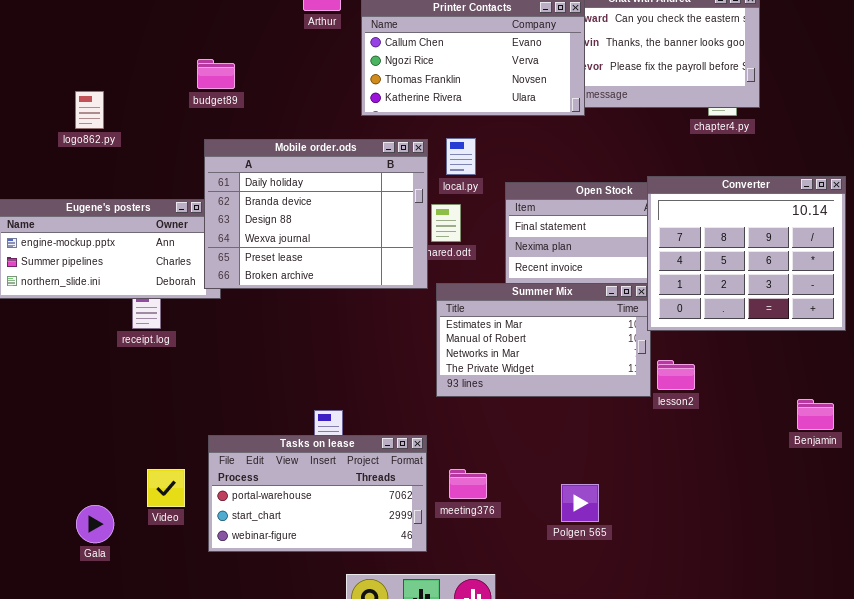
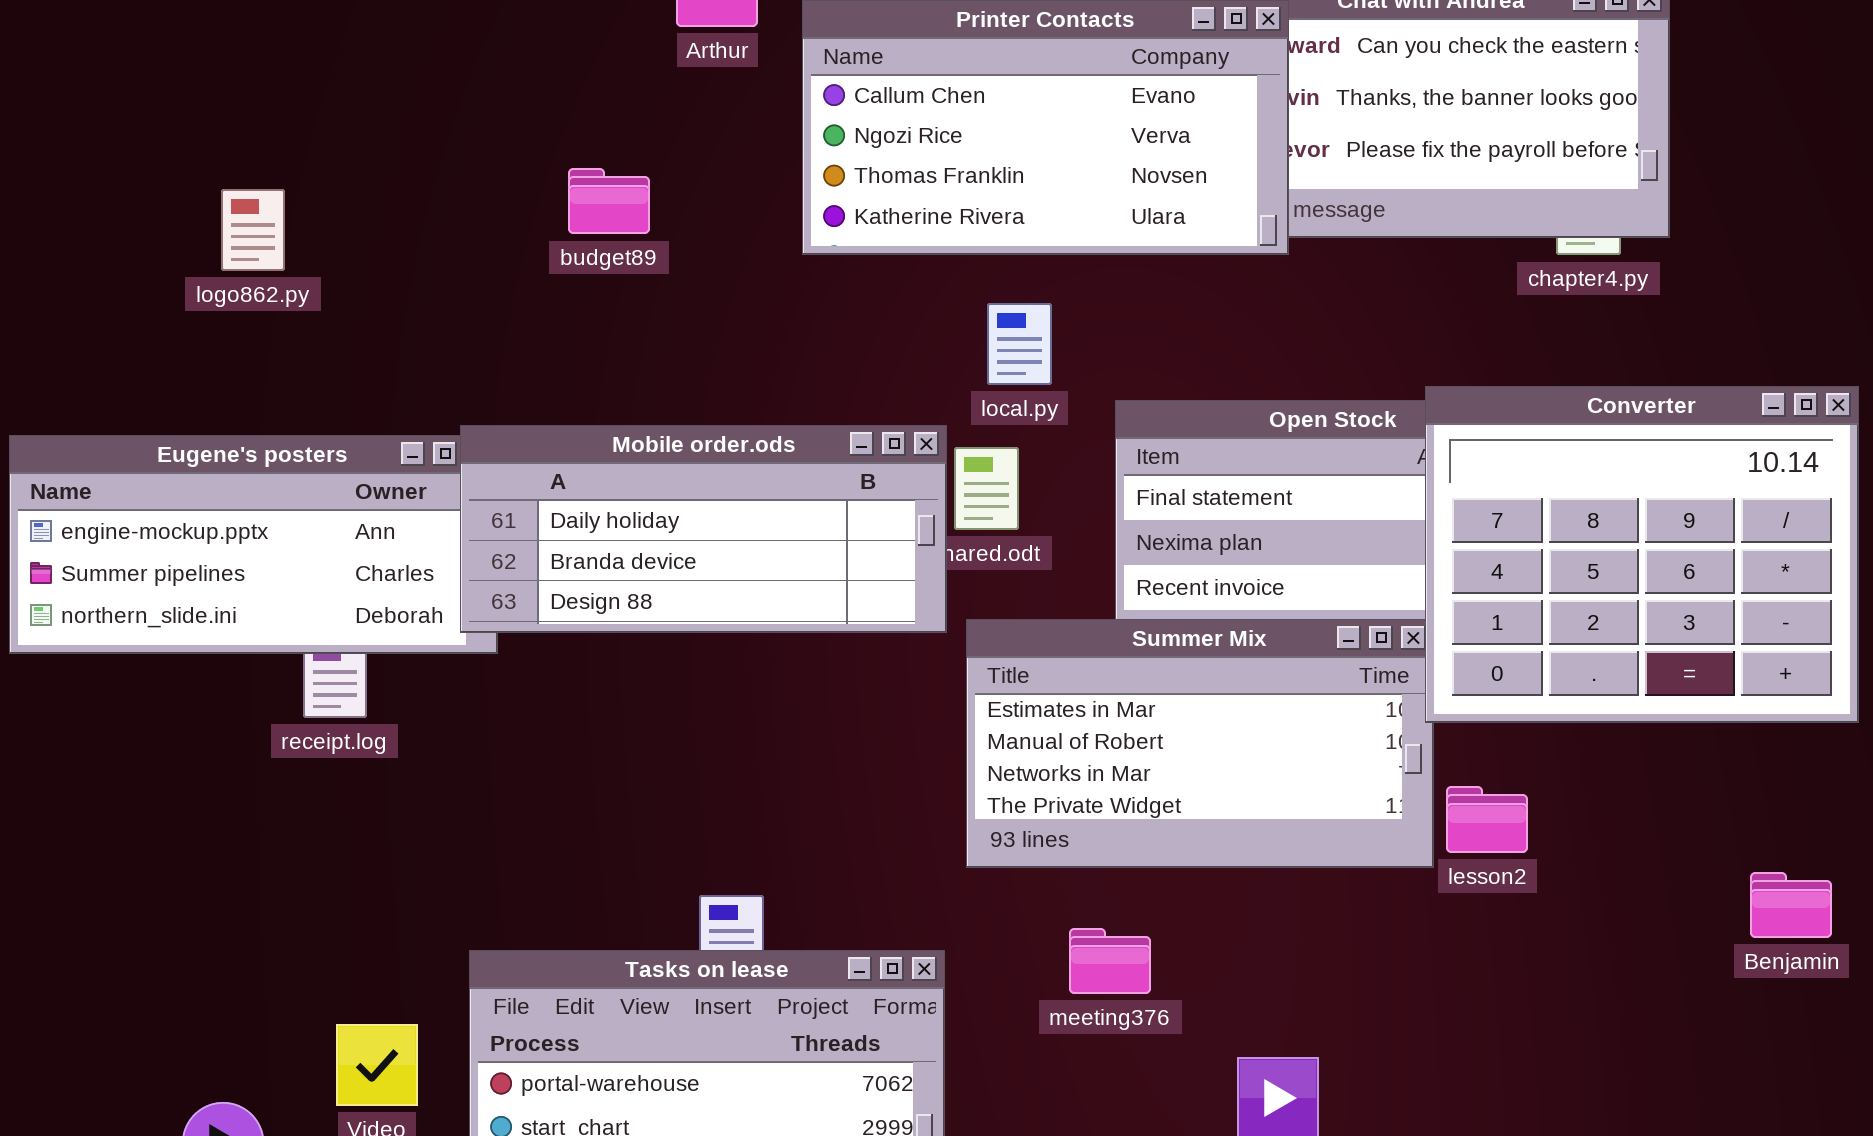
budget89: [197,59,235,89] -> [568,168,650,234], moved
logo862.py: [75,91,104,129] -> [221,189,285,271], moved
Mobile order.ods: [204,139,428,289] -> [460,425,947,633], resized
meeting376: [449,469,487,499] -> [1069,928,1151,994], moved

